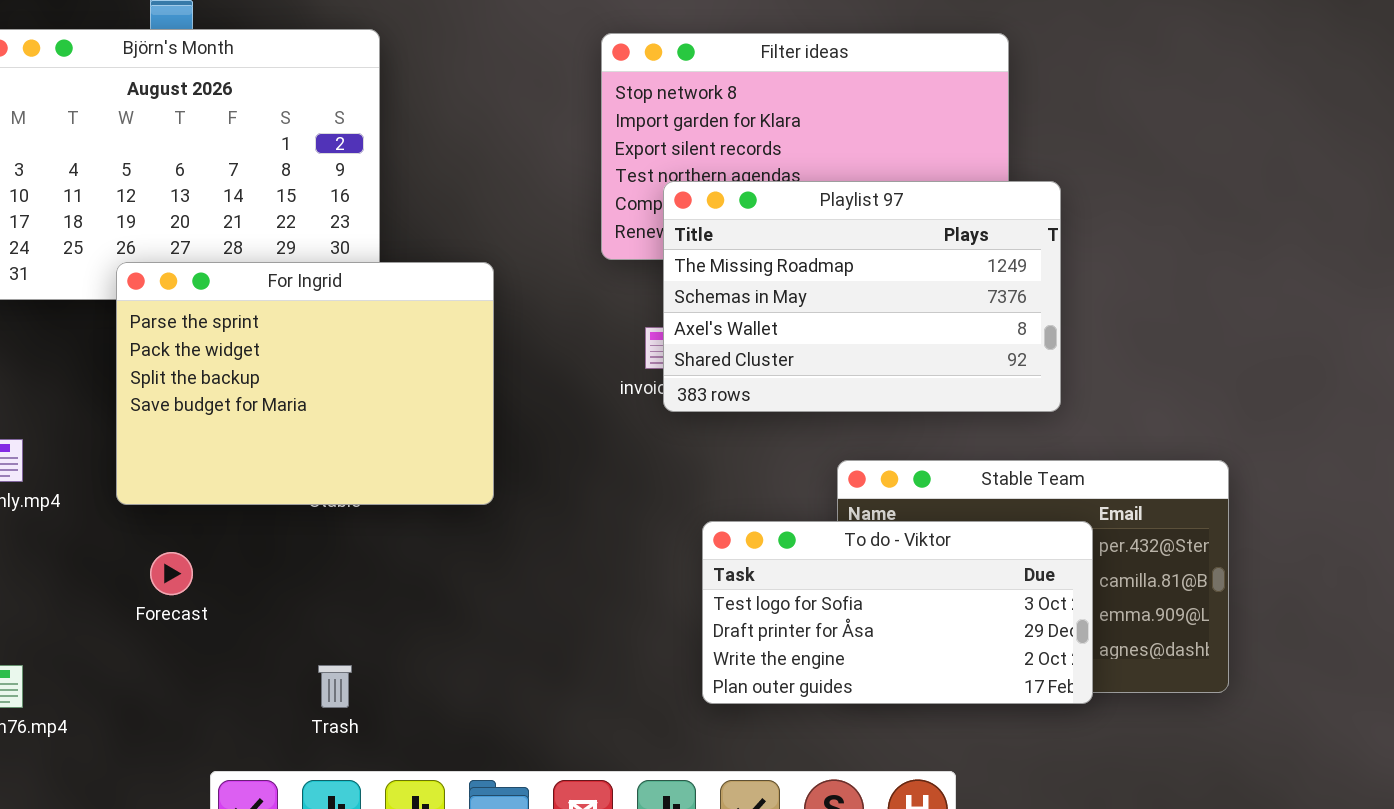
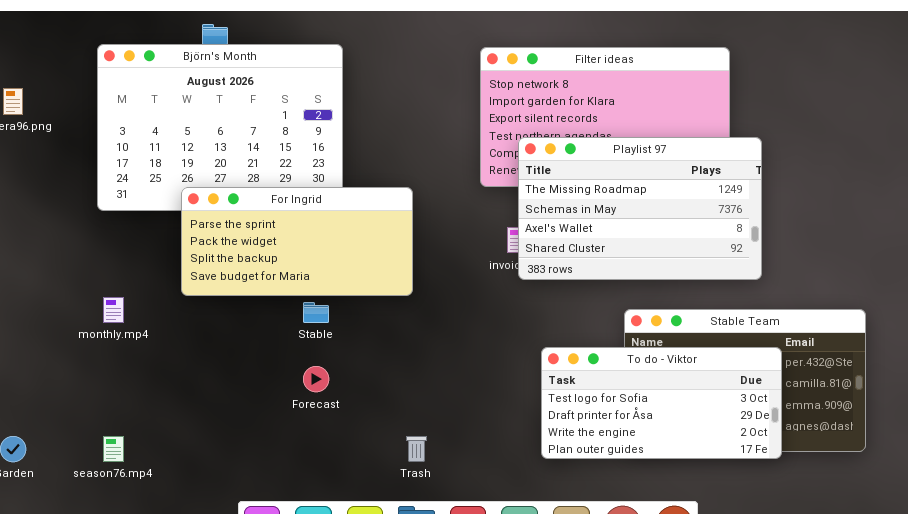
For Ingrid: [116,262,494,505] -> [181,187,413,296], resized
Forecast: [150,552,193,595] -> [303,366,329,392], moved
Trash: [318,665,352,708] -> [406,436,427,462], moved

